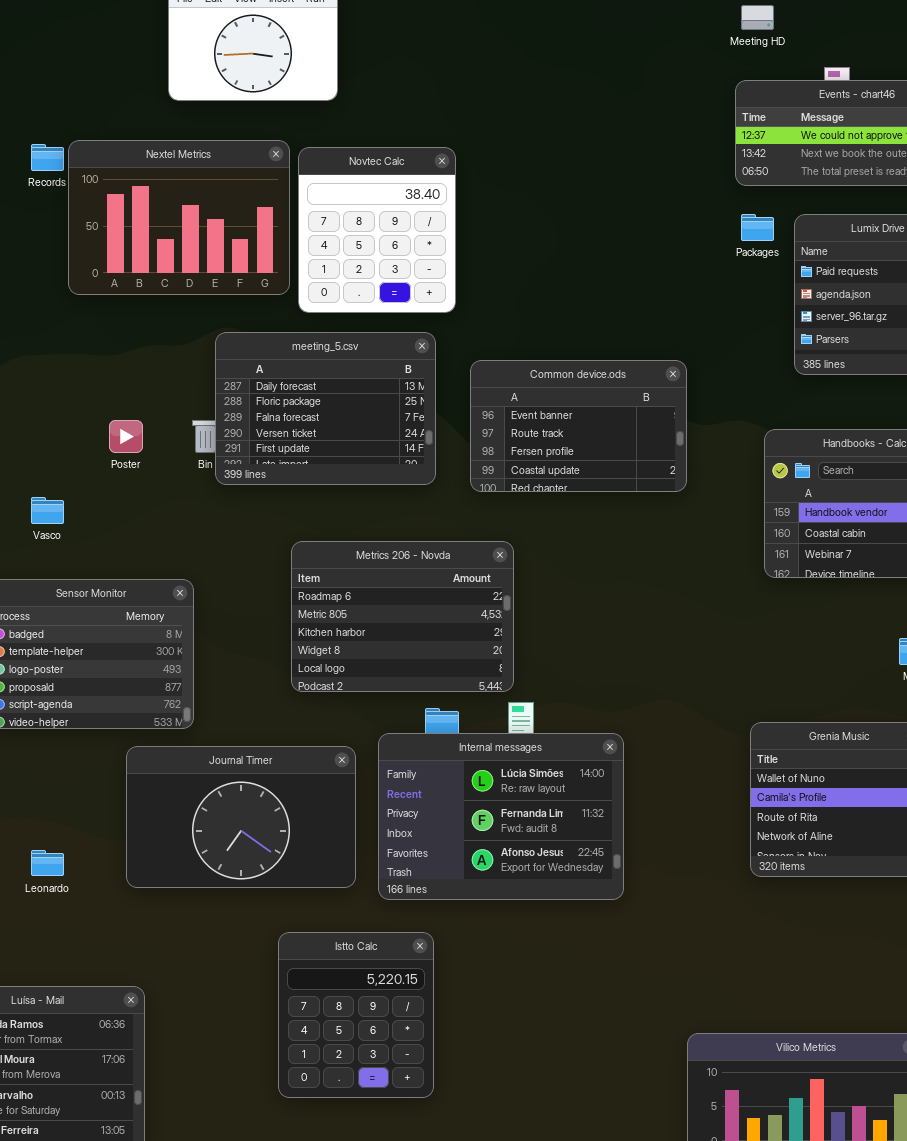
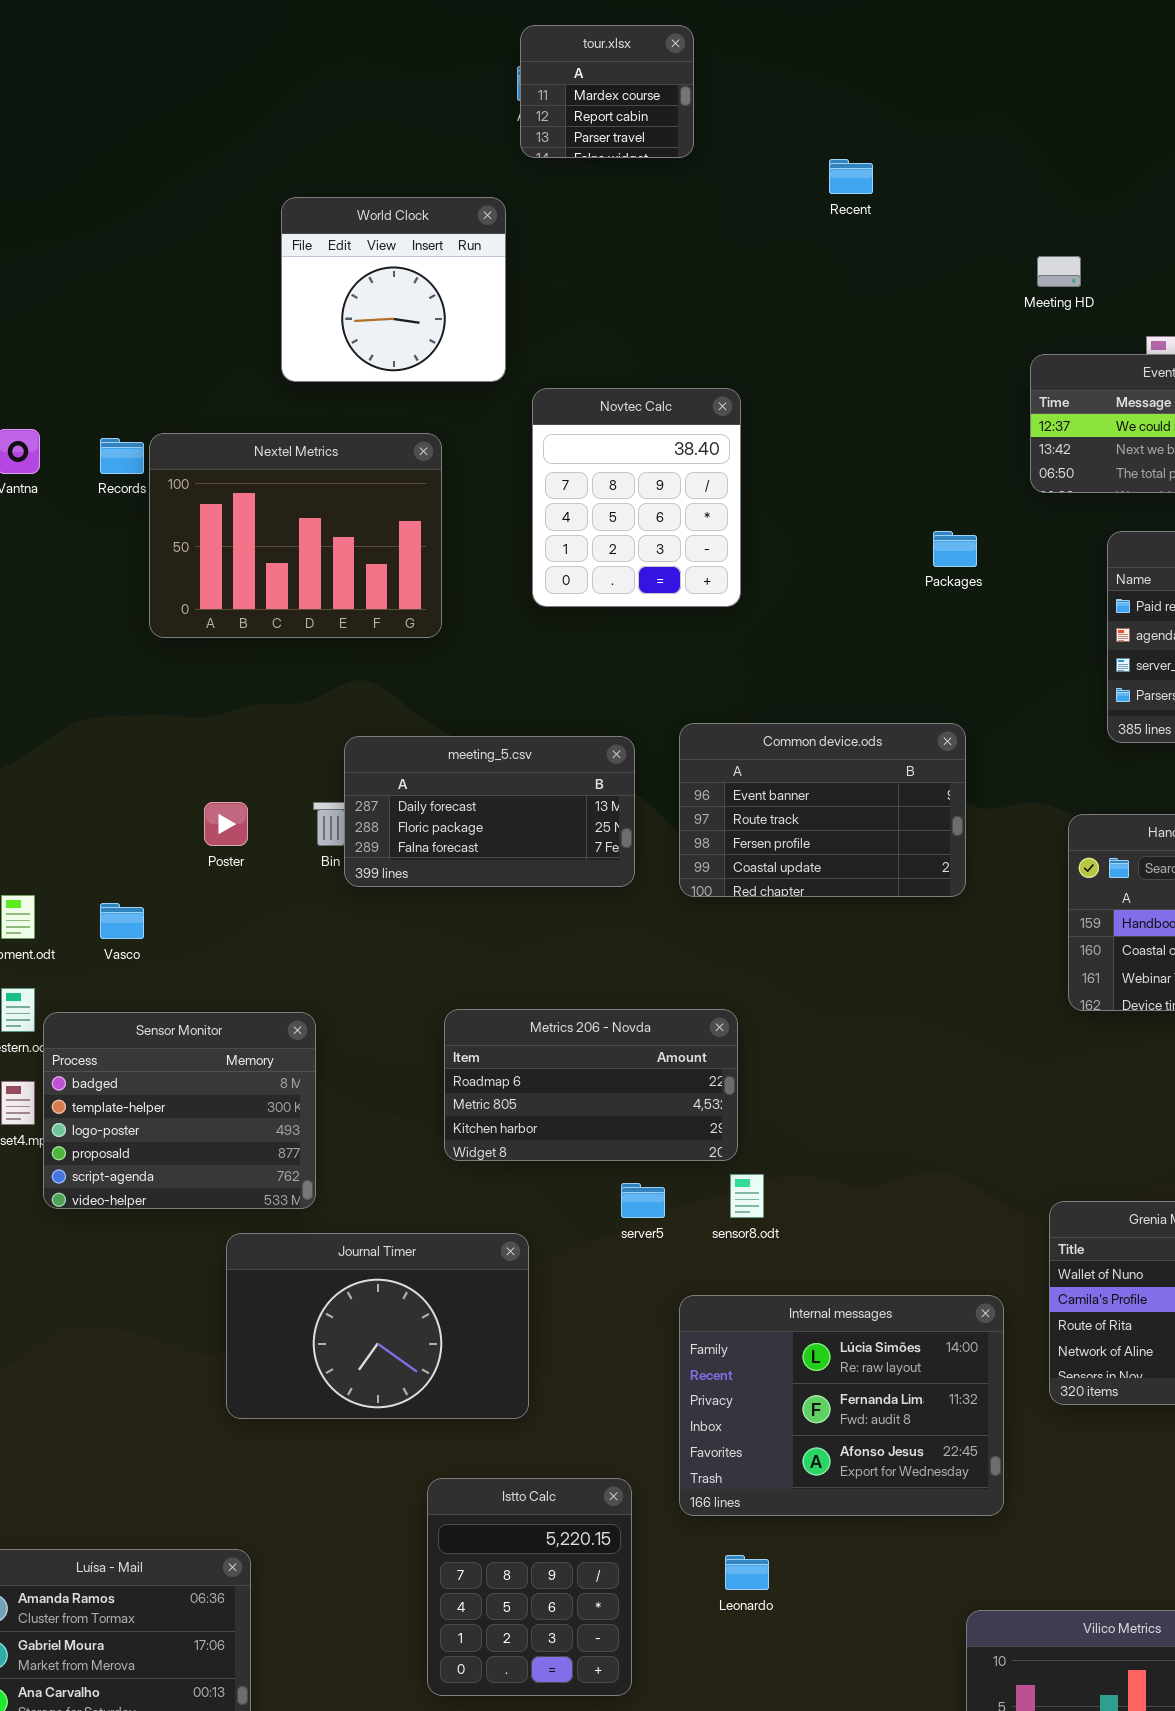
Novtec Calc: [298,147,456,313] -> [532,388,741,607], moved
Packages: [741,214,774,241] -> [933,531,977,567], moved
meeting_5.csv: [215,332,436,485] -> [344,736,635,887], resized
Metrics 206 - Novda: [291,541,514,692] -> [444,1009,738,1161], resized
Internal messages: [378,733,624,900] -> [679,1295,1004,1516], moved
Leonardo: [31,850,64,876] -> [725,1555,769,1590], moved

